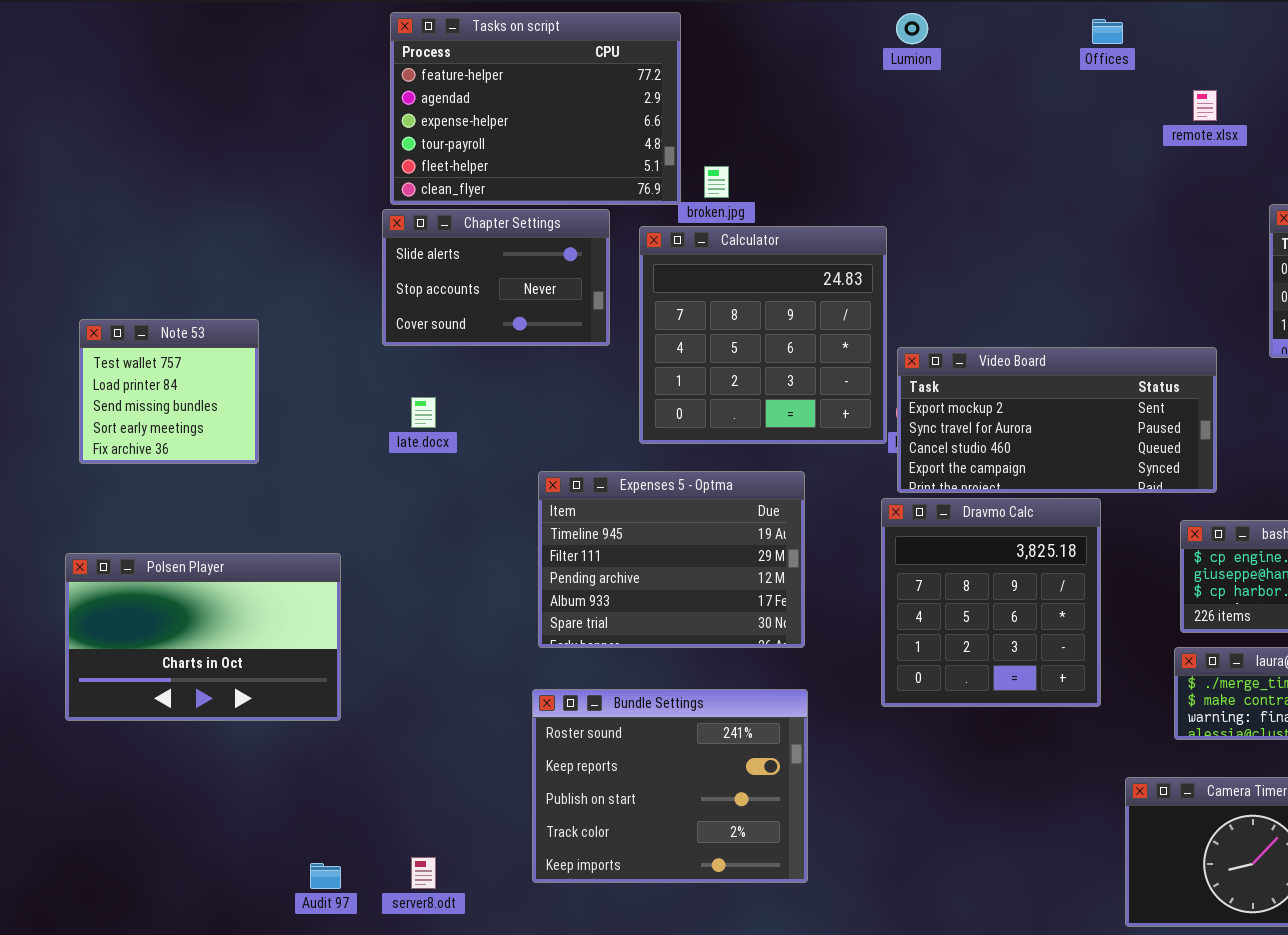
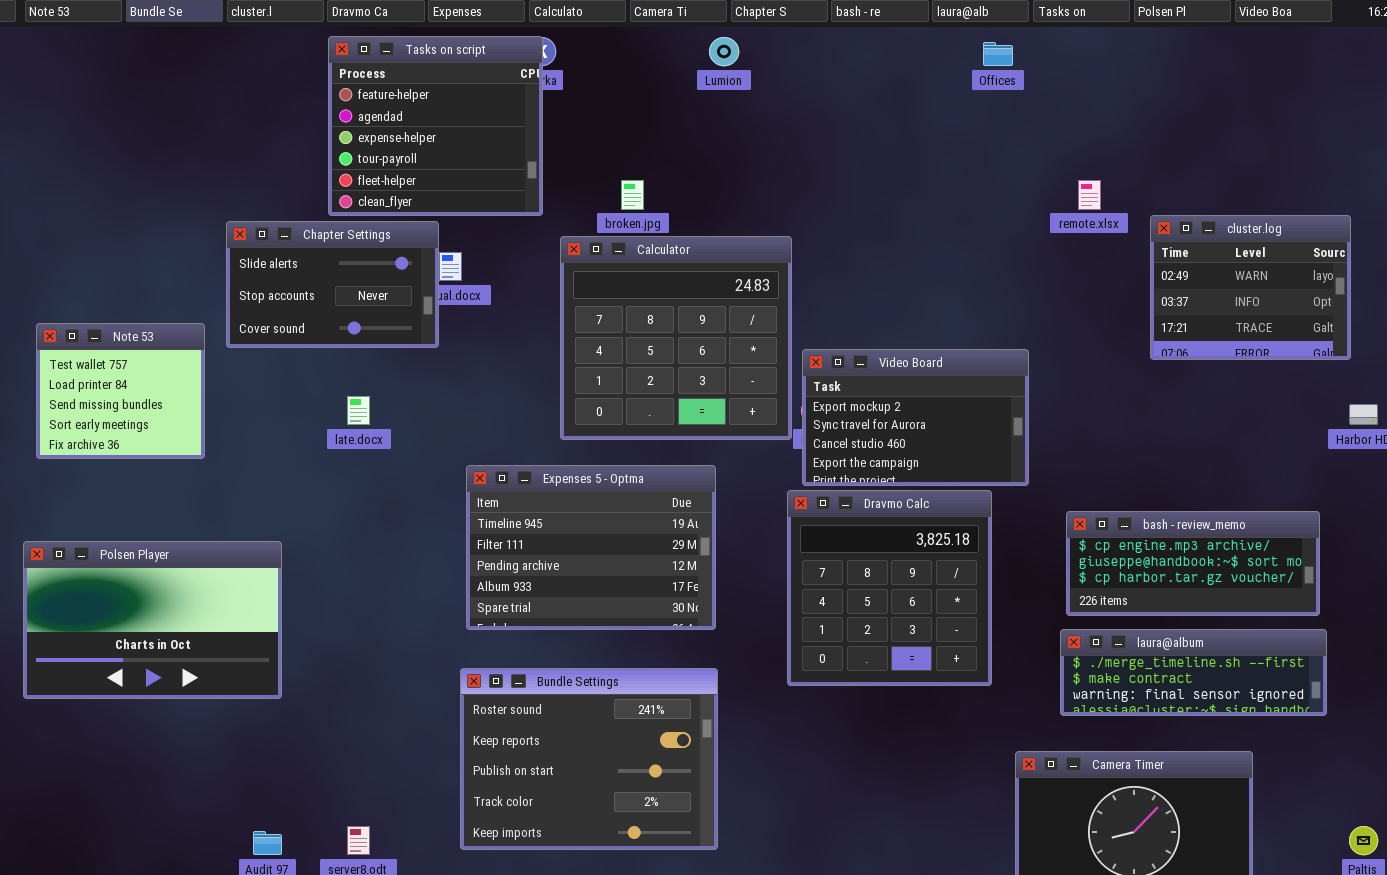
Tasks on script: [390,12,681,205] -> [328,36,543,216], resized
Lumion: [896,13,928,44] -> [709,37,739,66], moved
remote.xlsx: [1193,90,1217,121] -> [1078,180,1101,210], moved
Chapter Settings: [382,209,610,346] -> [226,221,439,348], moved
Video Board: [897,347,1217,493] -> [802,349,1029,486], resized

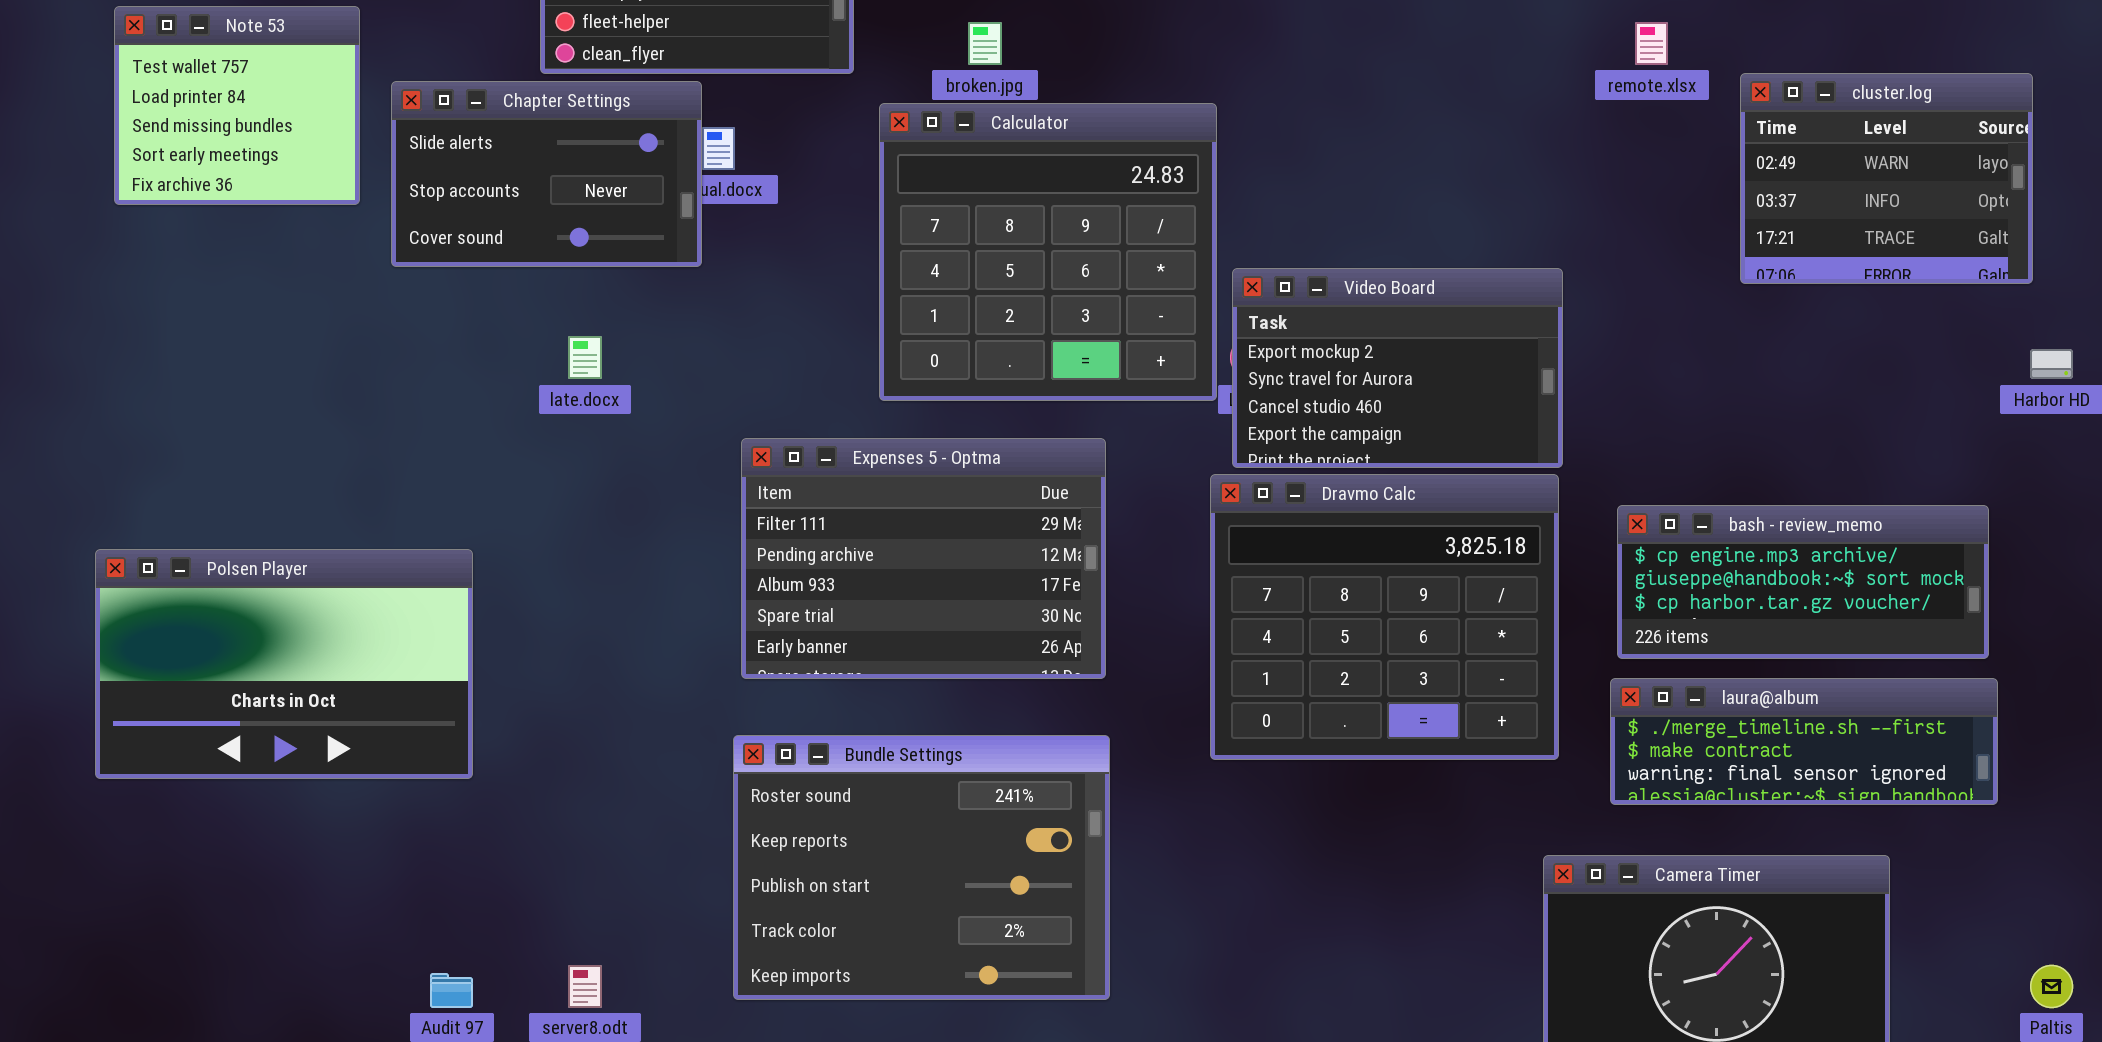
Note 53: [36,323,205,459] -> [114,6,360,205], moved
Expenses 5 - Optma: [466,465,716,630] -> [741,438,1106,679], scrolled down 1 row
Dravmo Calc: [787,490,992,686] -> [1210,474,1559,760], resized

